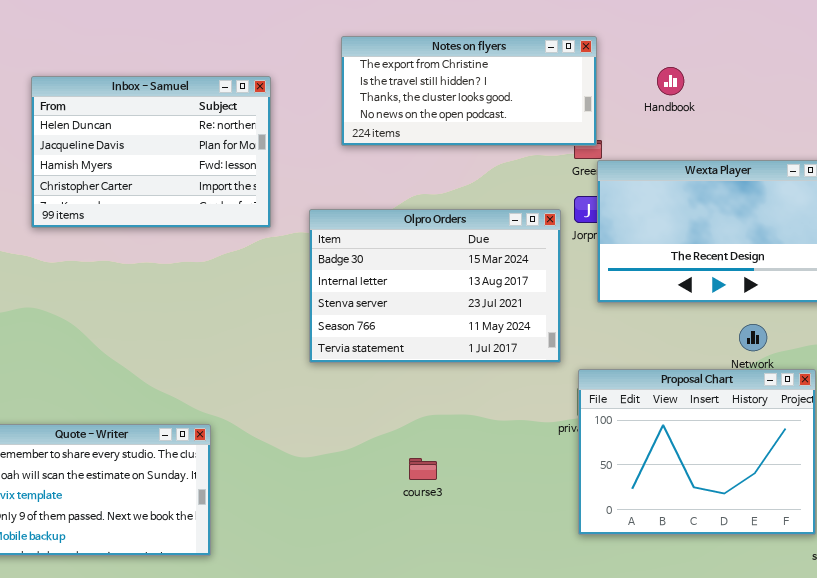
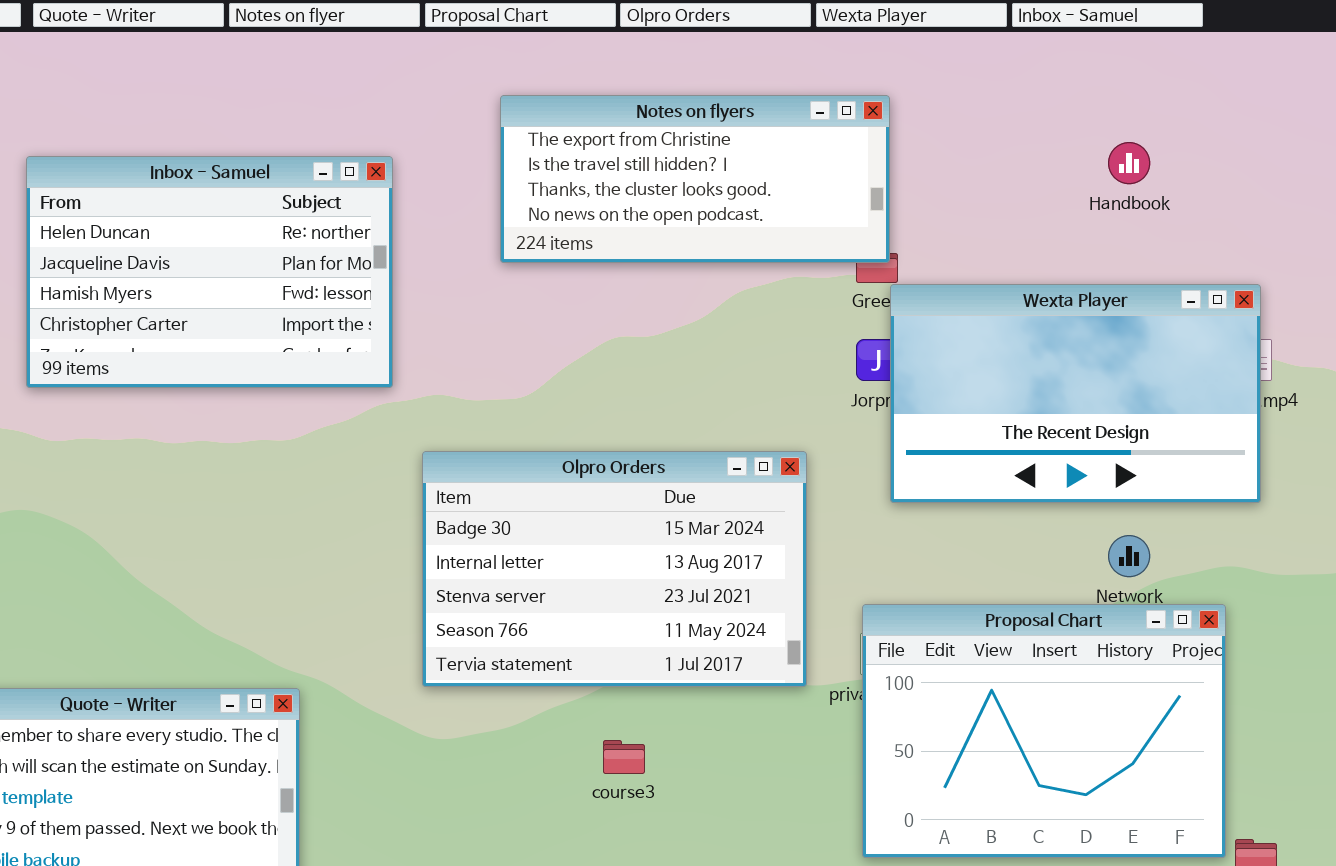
Handbook: [657,67,684,95] -> [1108,142,1150,184], moved
Olpro Orders: [309,209,561,363] -> [422,451,807,687], moved

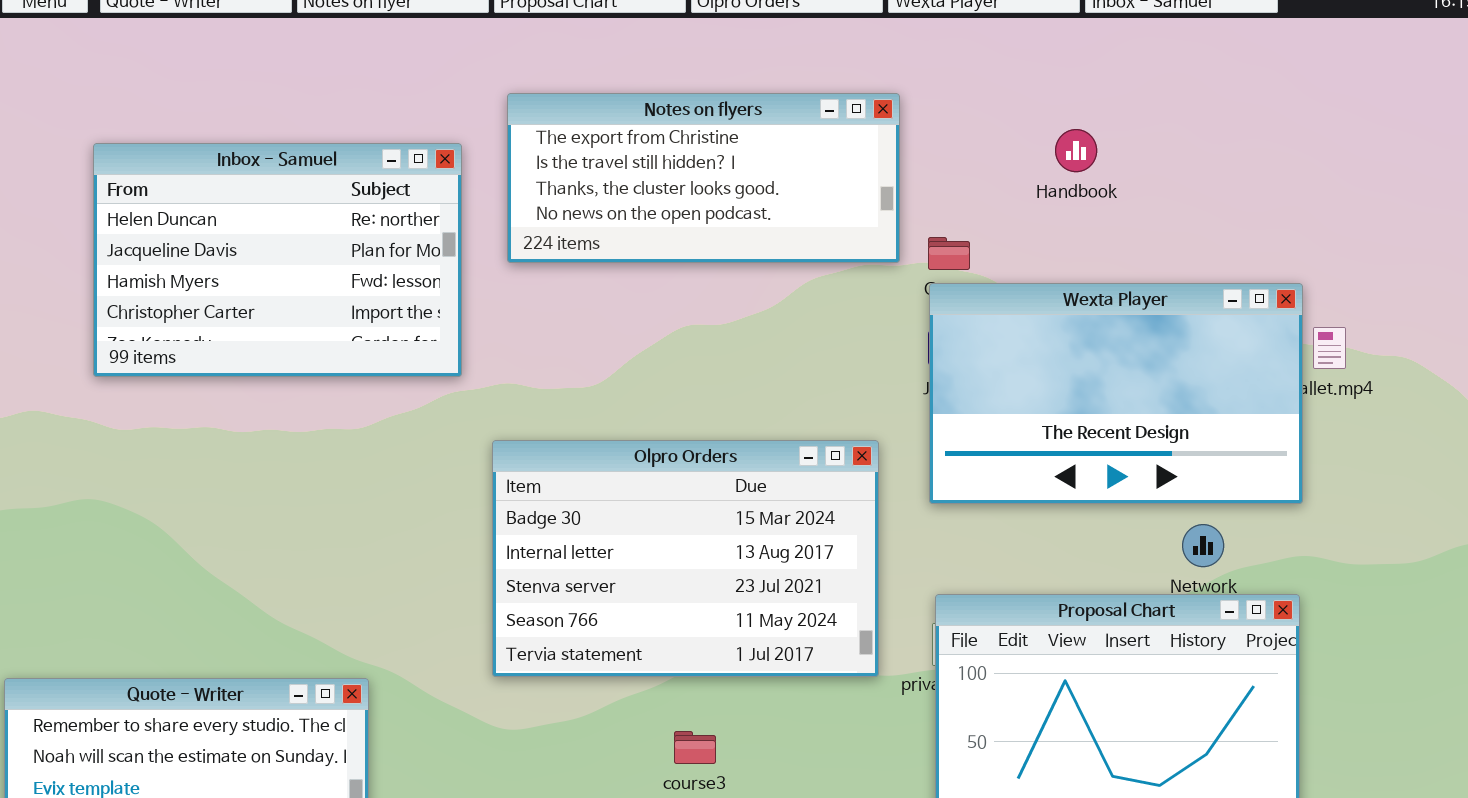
Notes on flyers: [500,95,890,263] -> [507,93,900,263], moved
Handbook: [1108,142,1150,184] -> [1055,129,1097,172], moved
Wexta Player: [890,284,1261,503] -> [929,283,1303,504], moved

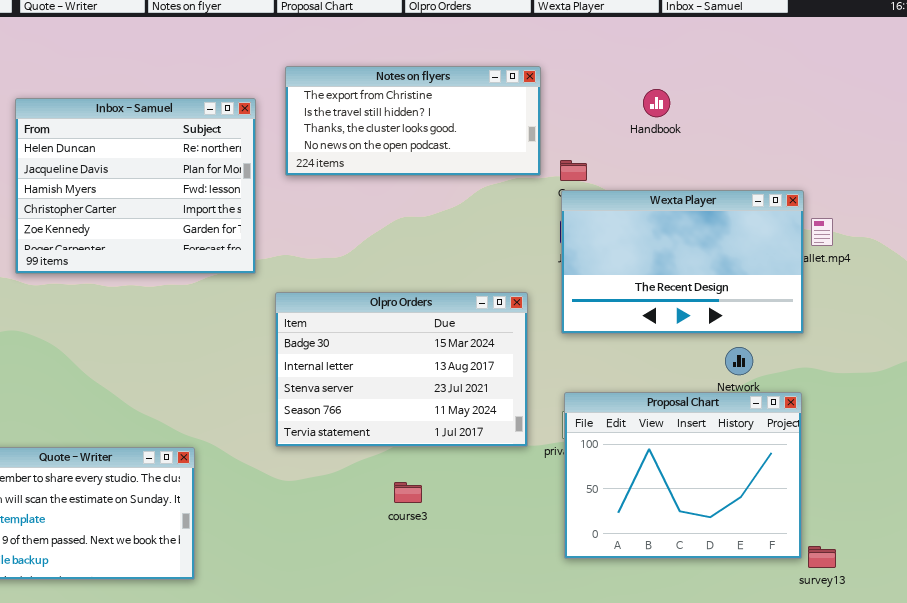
Inbox - Samuel: [93,143,462,377] -> [15,98,256,274], resized

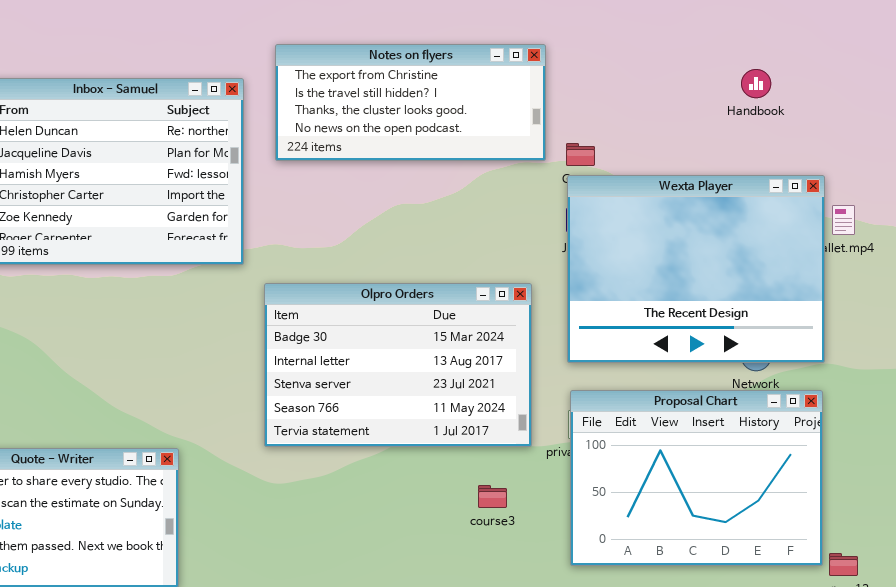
Handbook: [643,89,670,117] -> [741,69,771,98], moved
Wexta Player: [561,190,804,334] -> [567,175,825,363], resized
course3: [394,482,422,503] -> [478,485,507,508], moved

